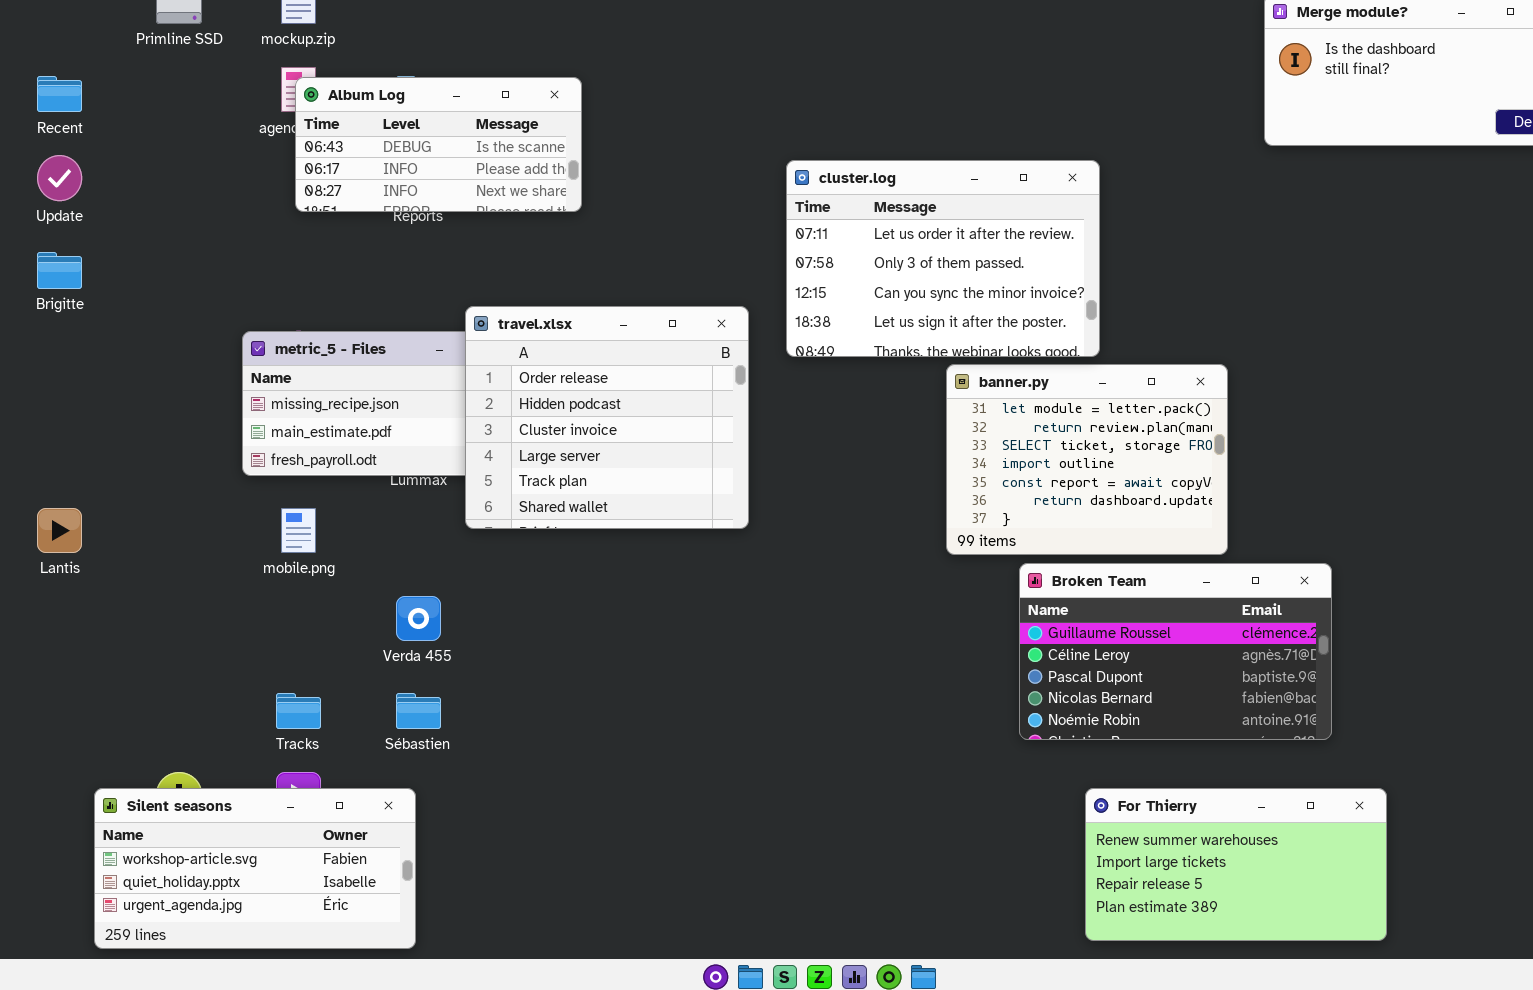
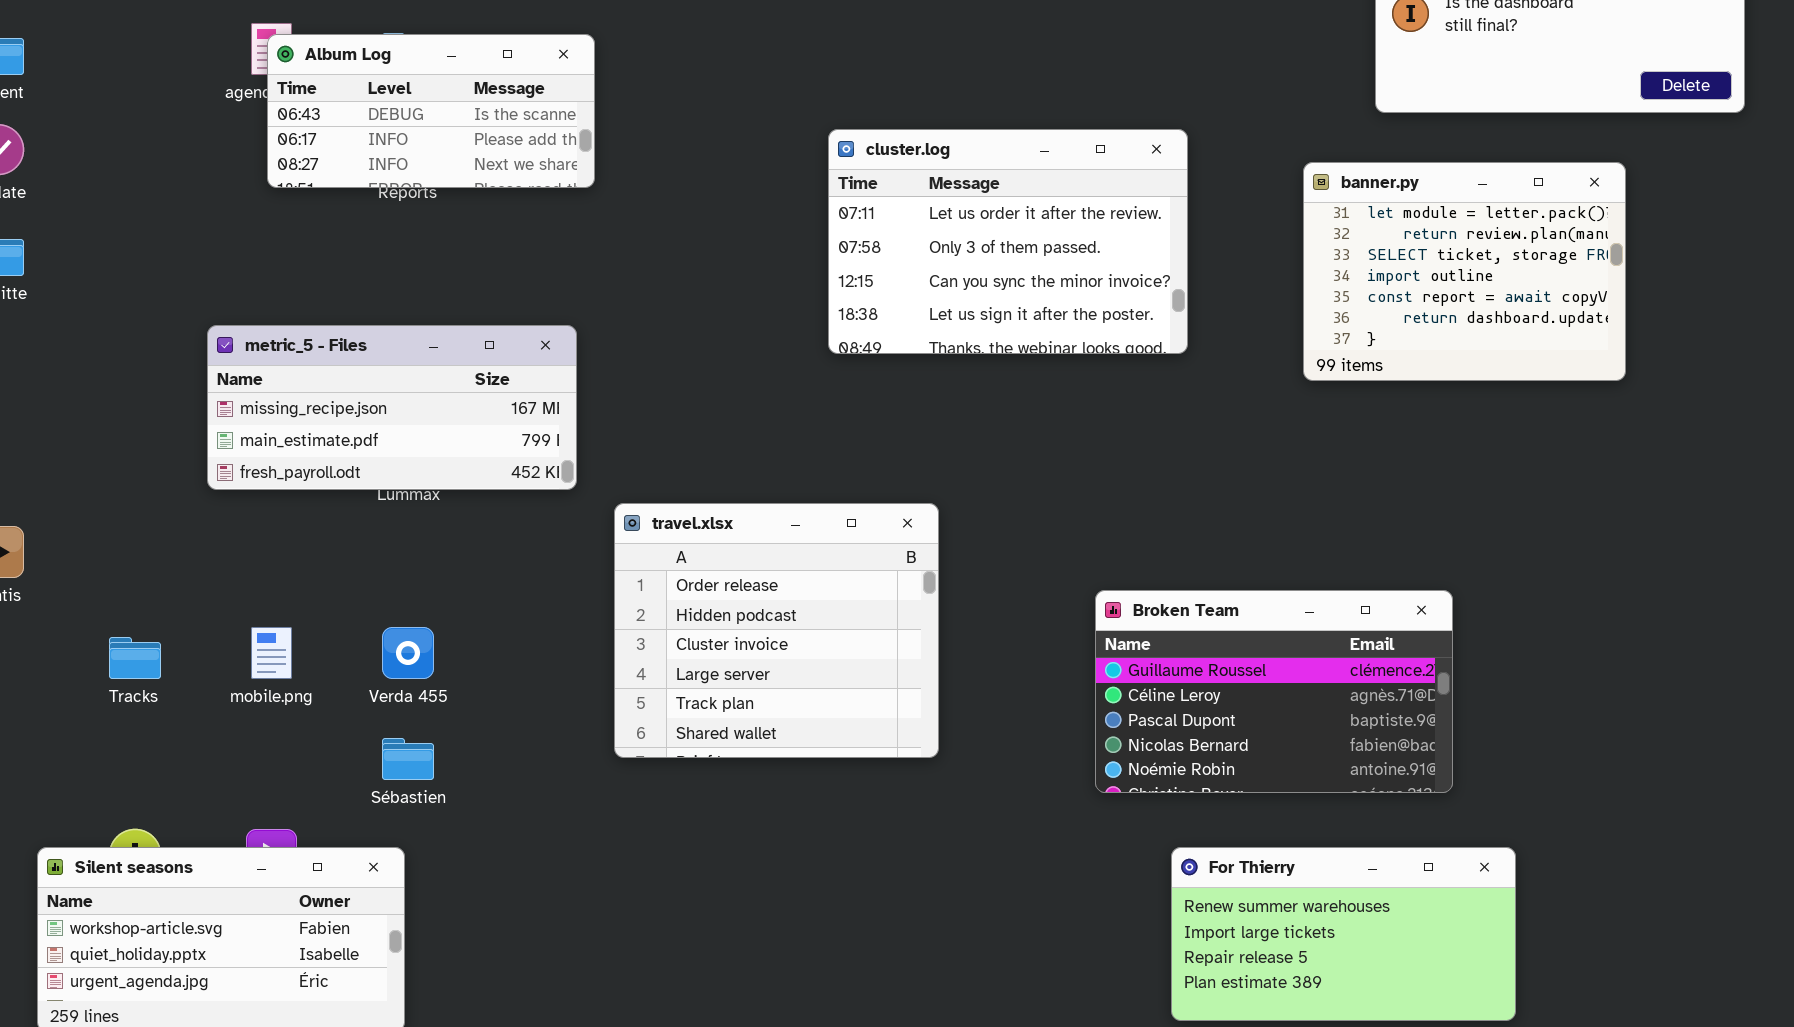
travel.xlsx: [465,306,749,529] -> [614,503,939,758], moved
banner.py: [946,364,1228,555] -> [1303,162,1626,381], moved
mobile.png: [281,508,316,553] -> [251,627,292,679], moved
Tracks: [276,693,321,729] -> [109,637,161,679], moved

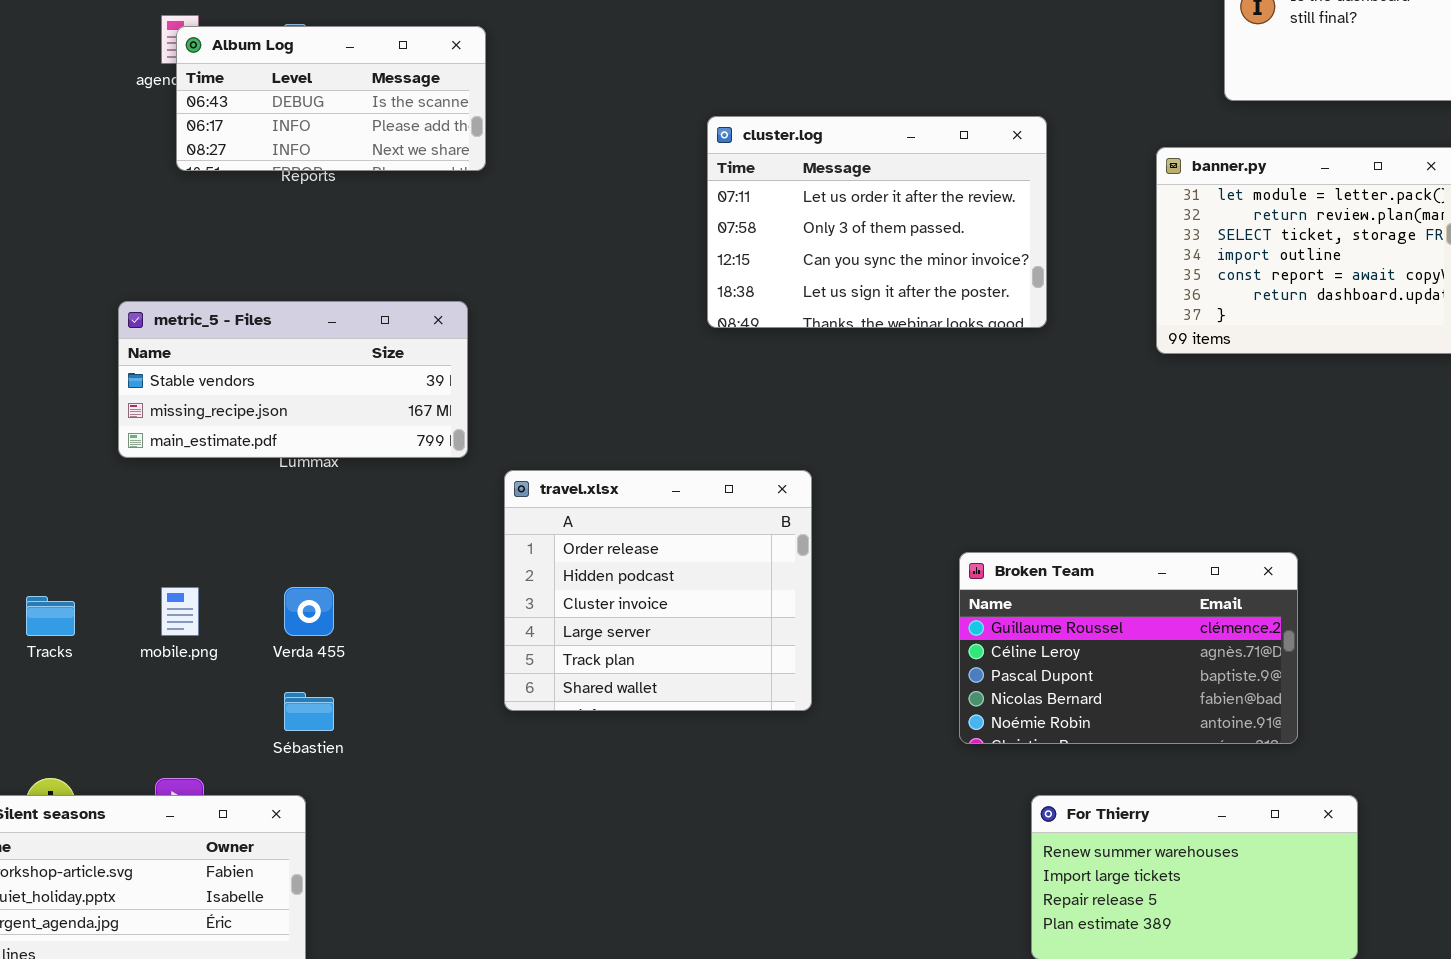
metric_5 - Files: [207,325,577,490] -> [118,301,468,458], scrolled up 1 row

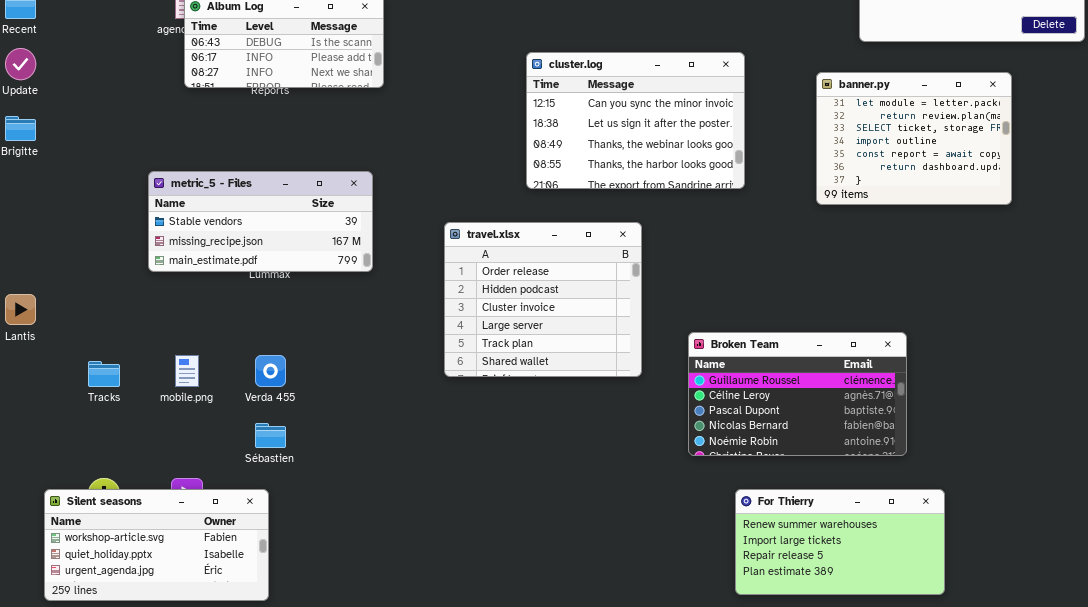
cluster.log: [707,116,1047,328] -> [526,52,745,189], scrolled down 2 rows
travel.xlsx: [504,470,812,711] -> [444,222,642,377], moved

